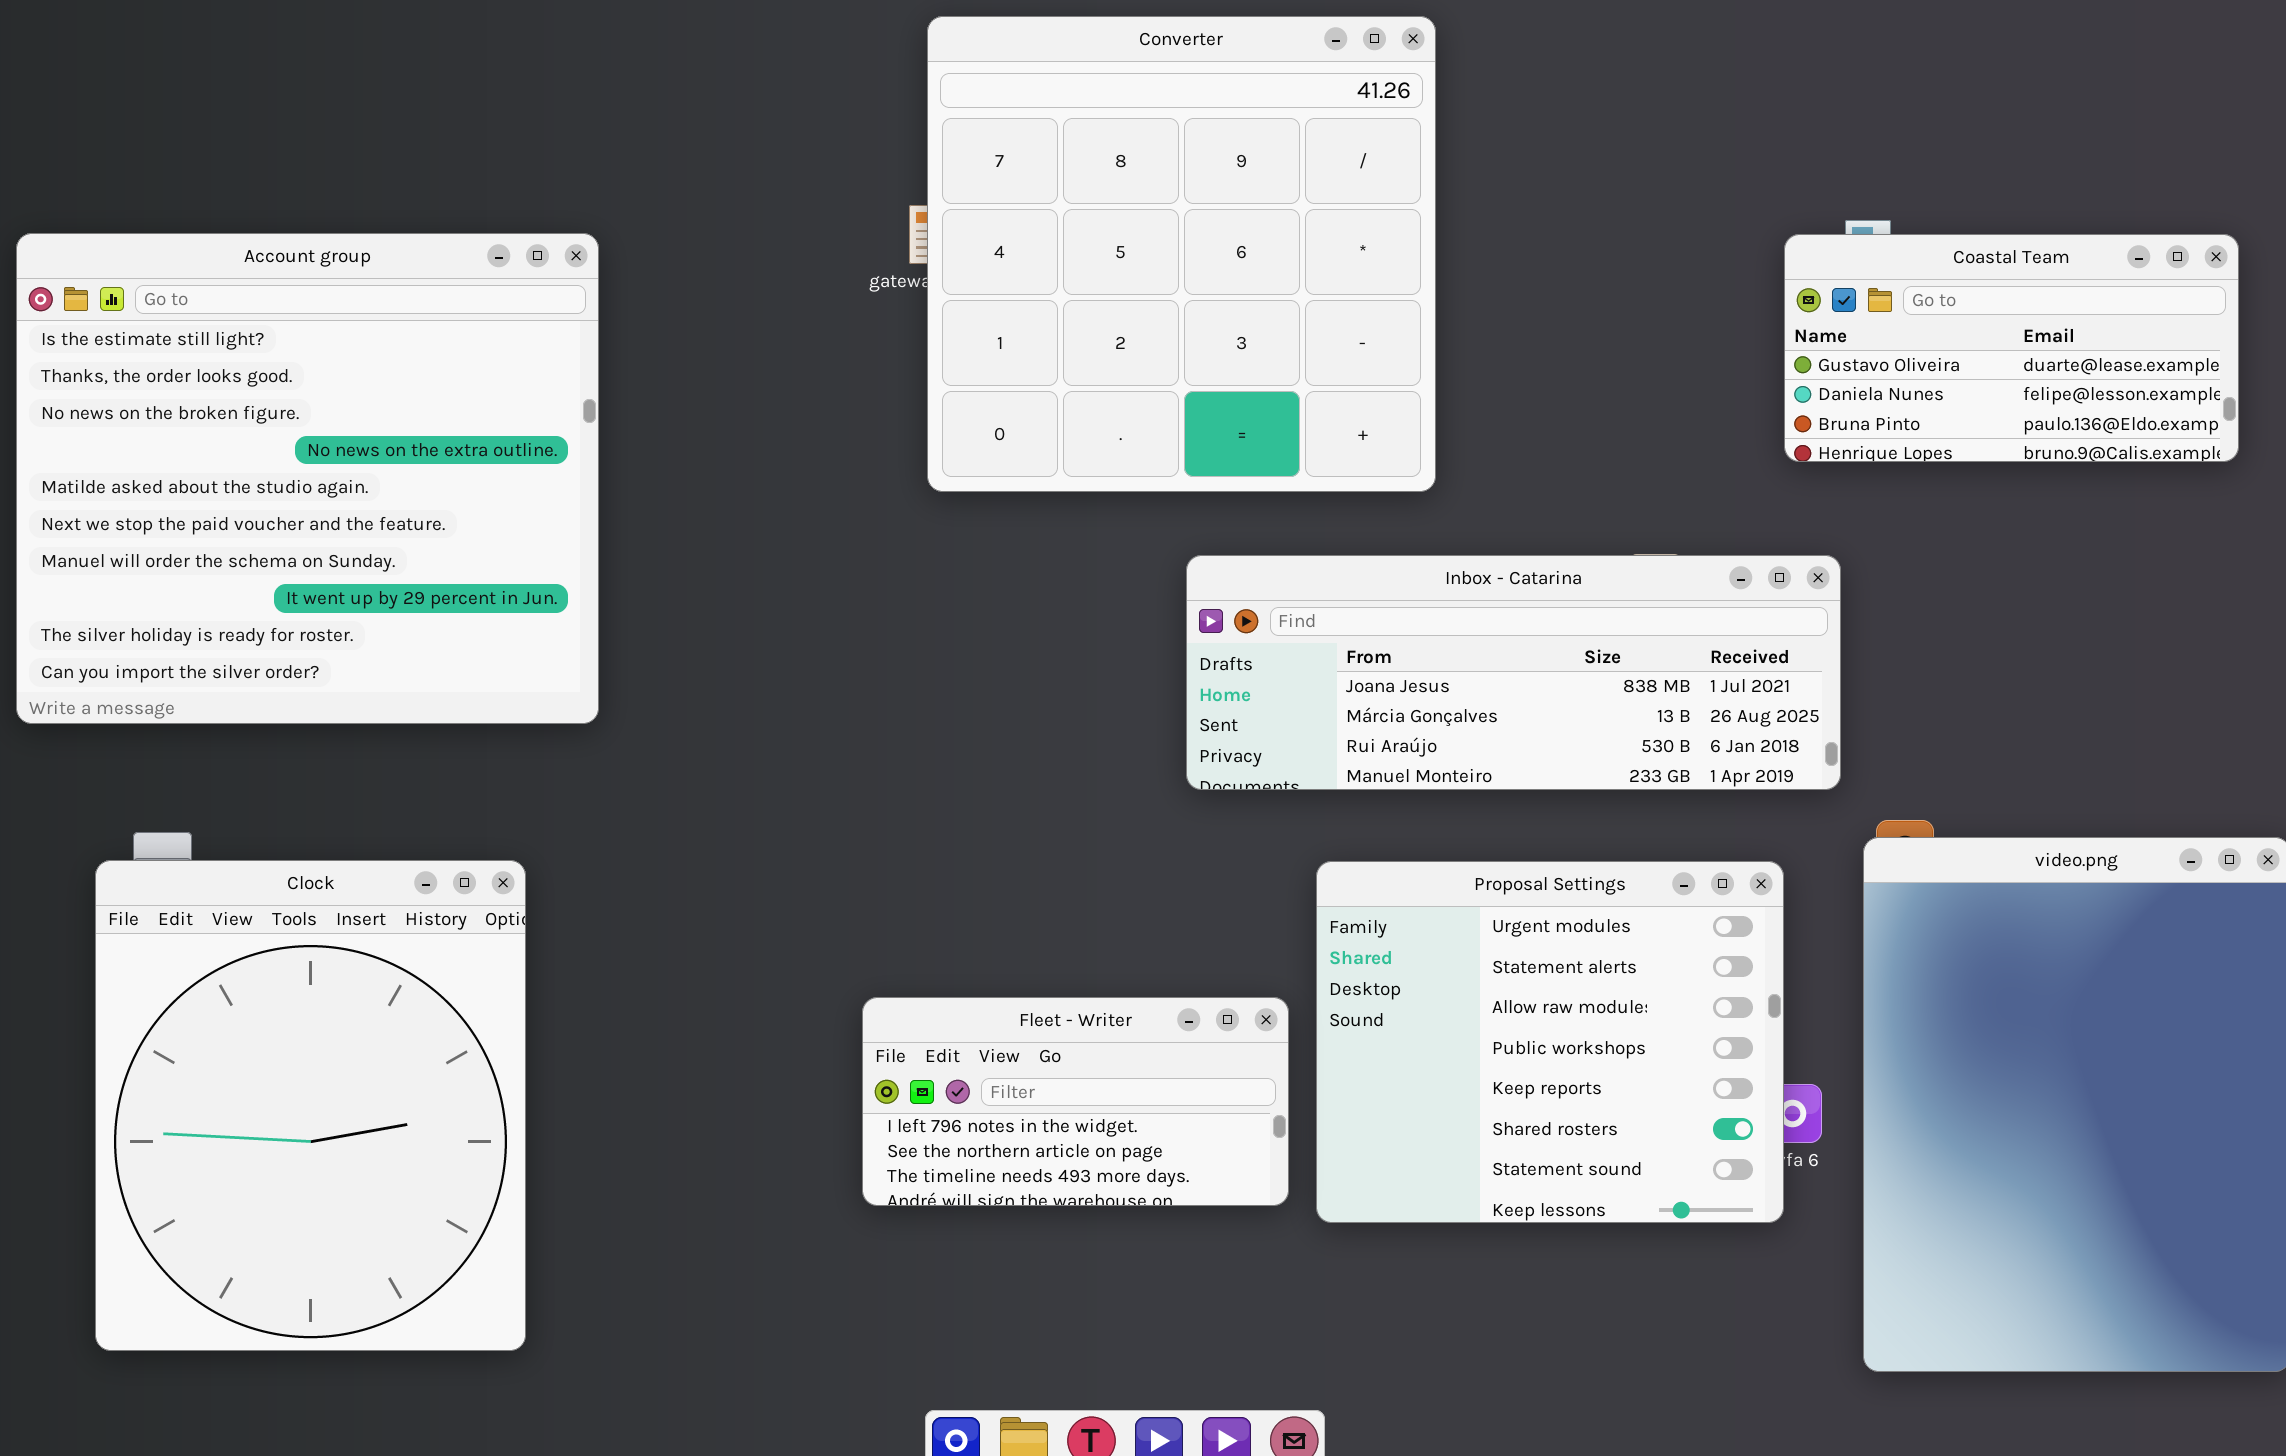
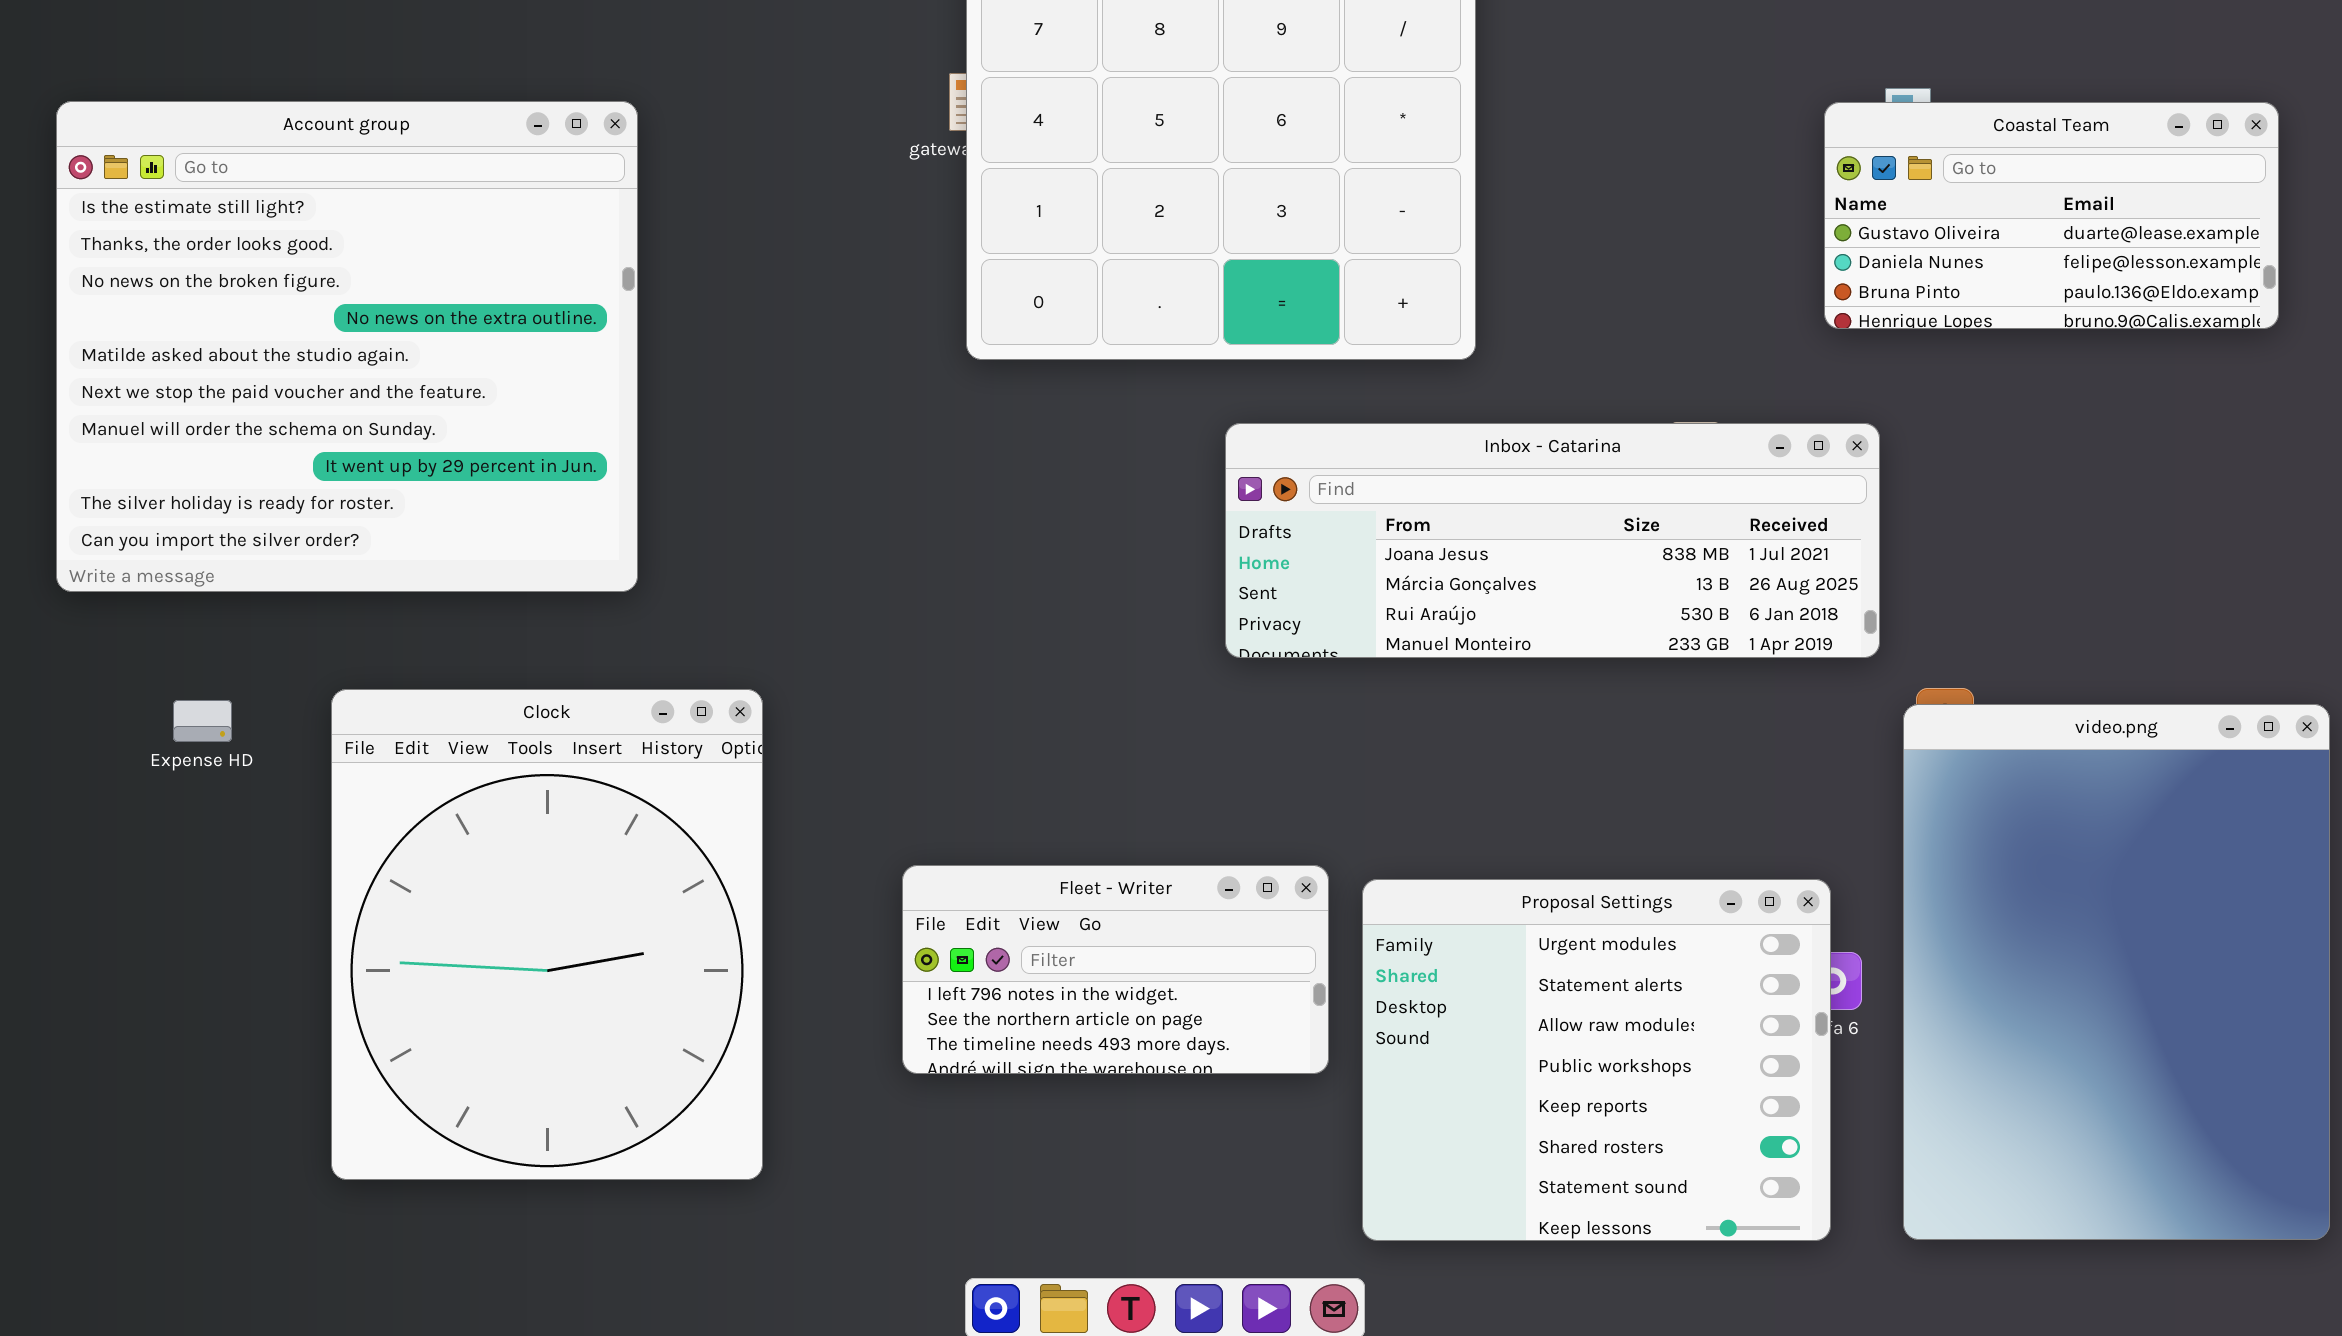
Clock: [95,860,526,1351] -> [331,689,763,1180], moved
Proposal Settings: [1316,861,1784,1223] -> [1362,879,1831,1241], moved

